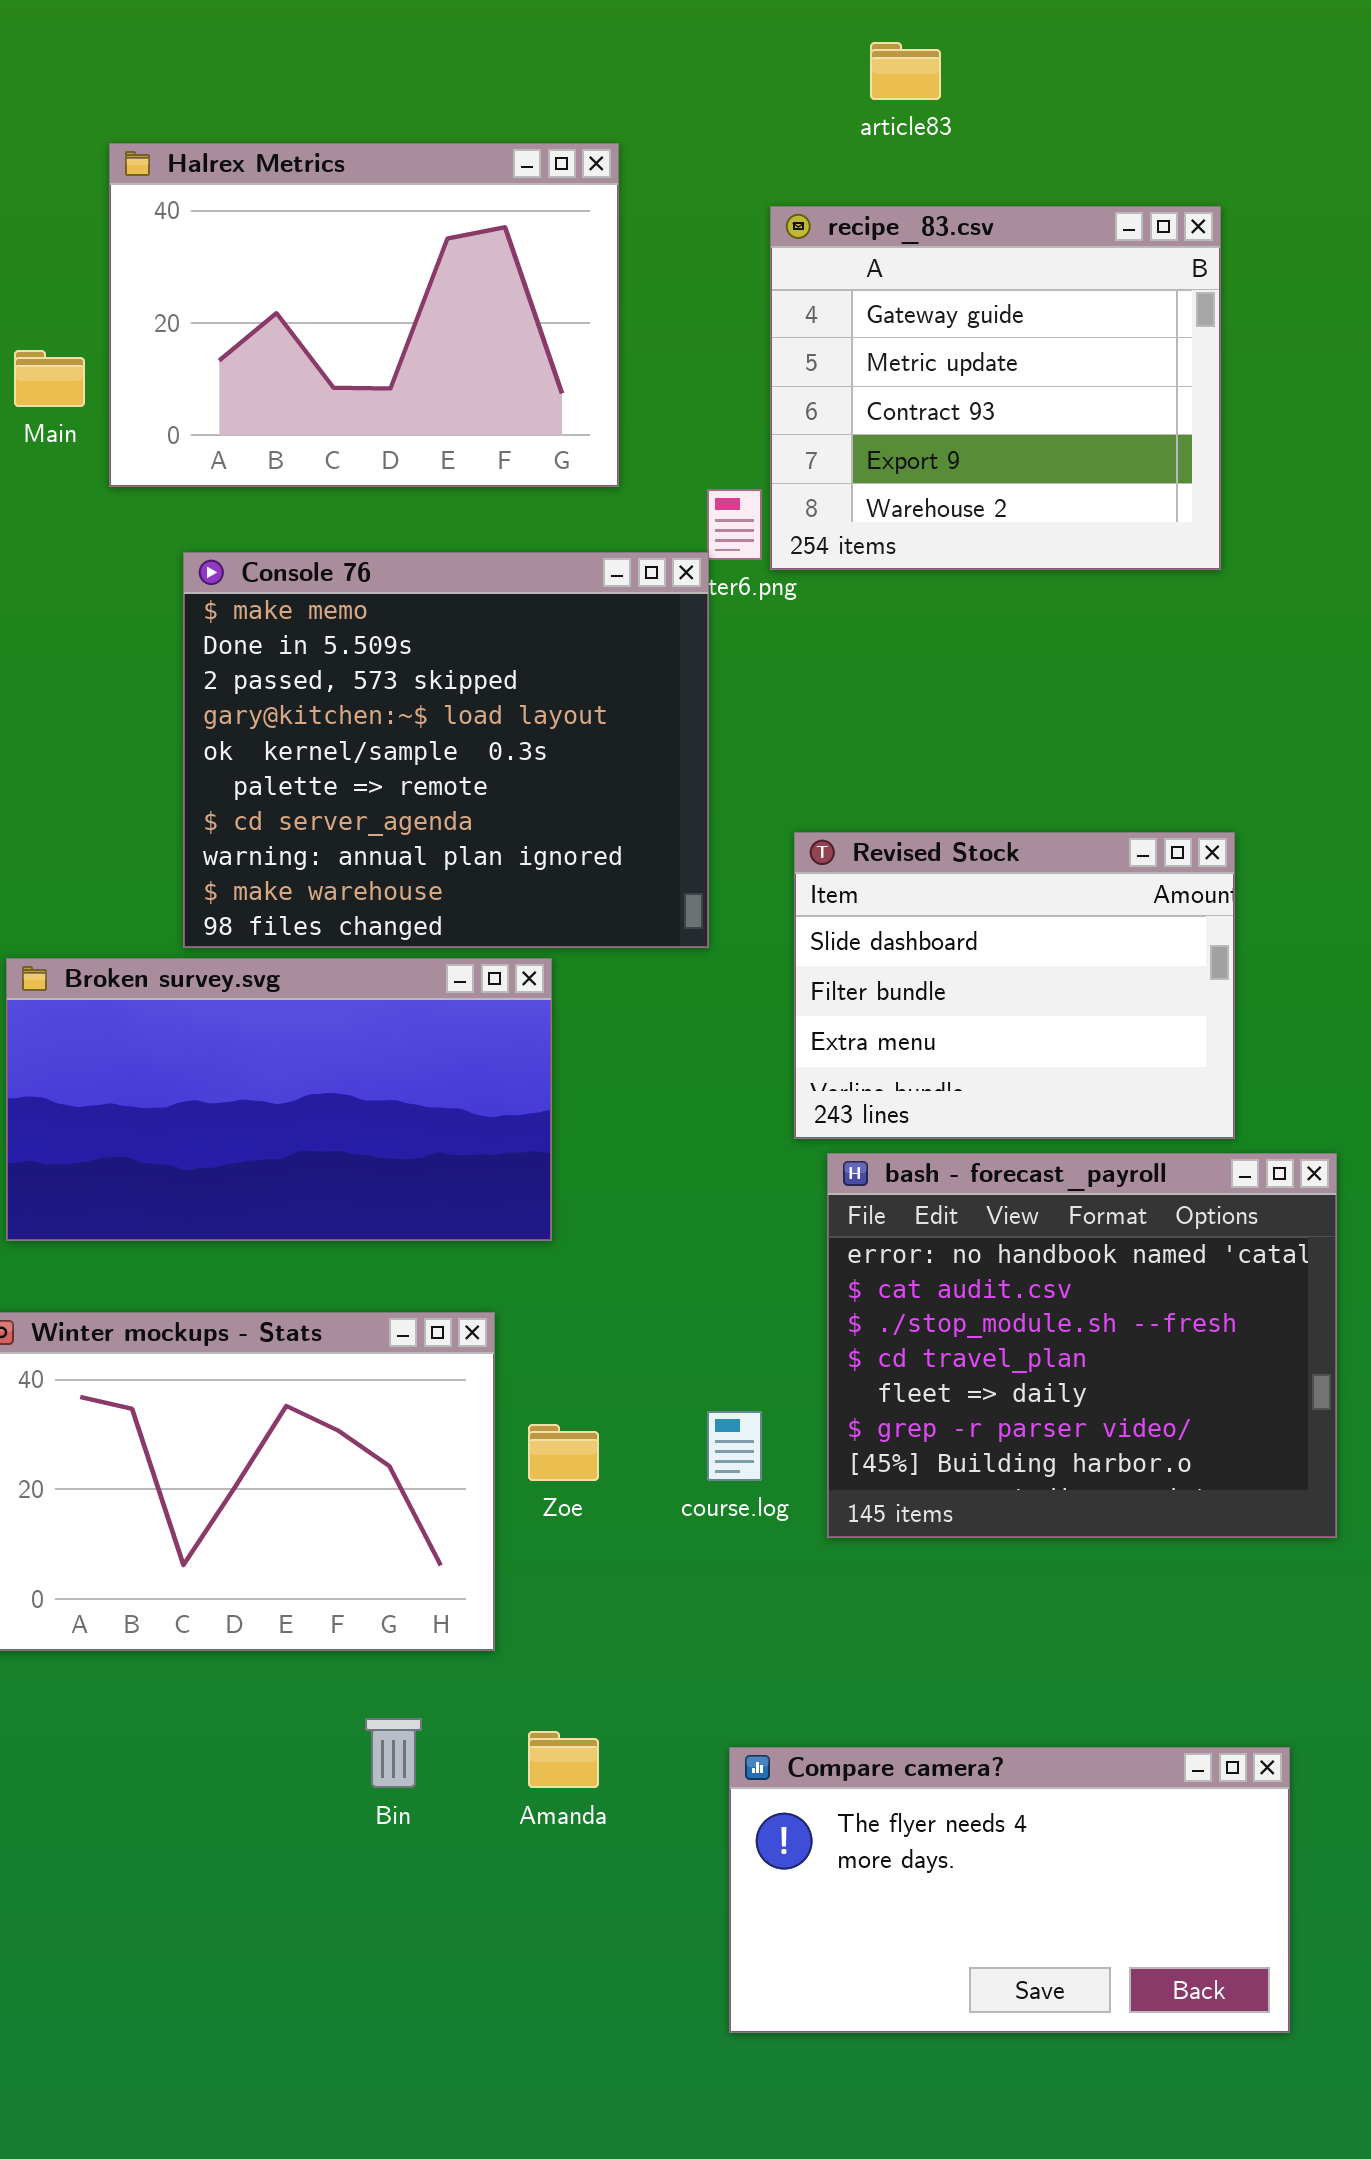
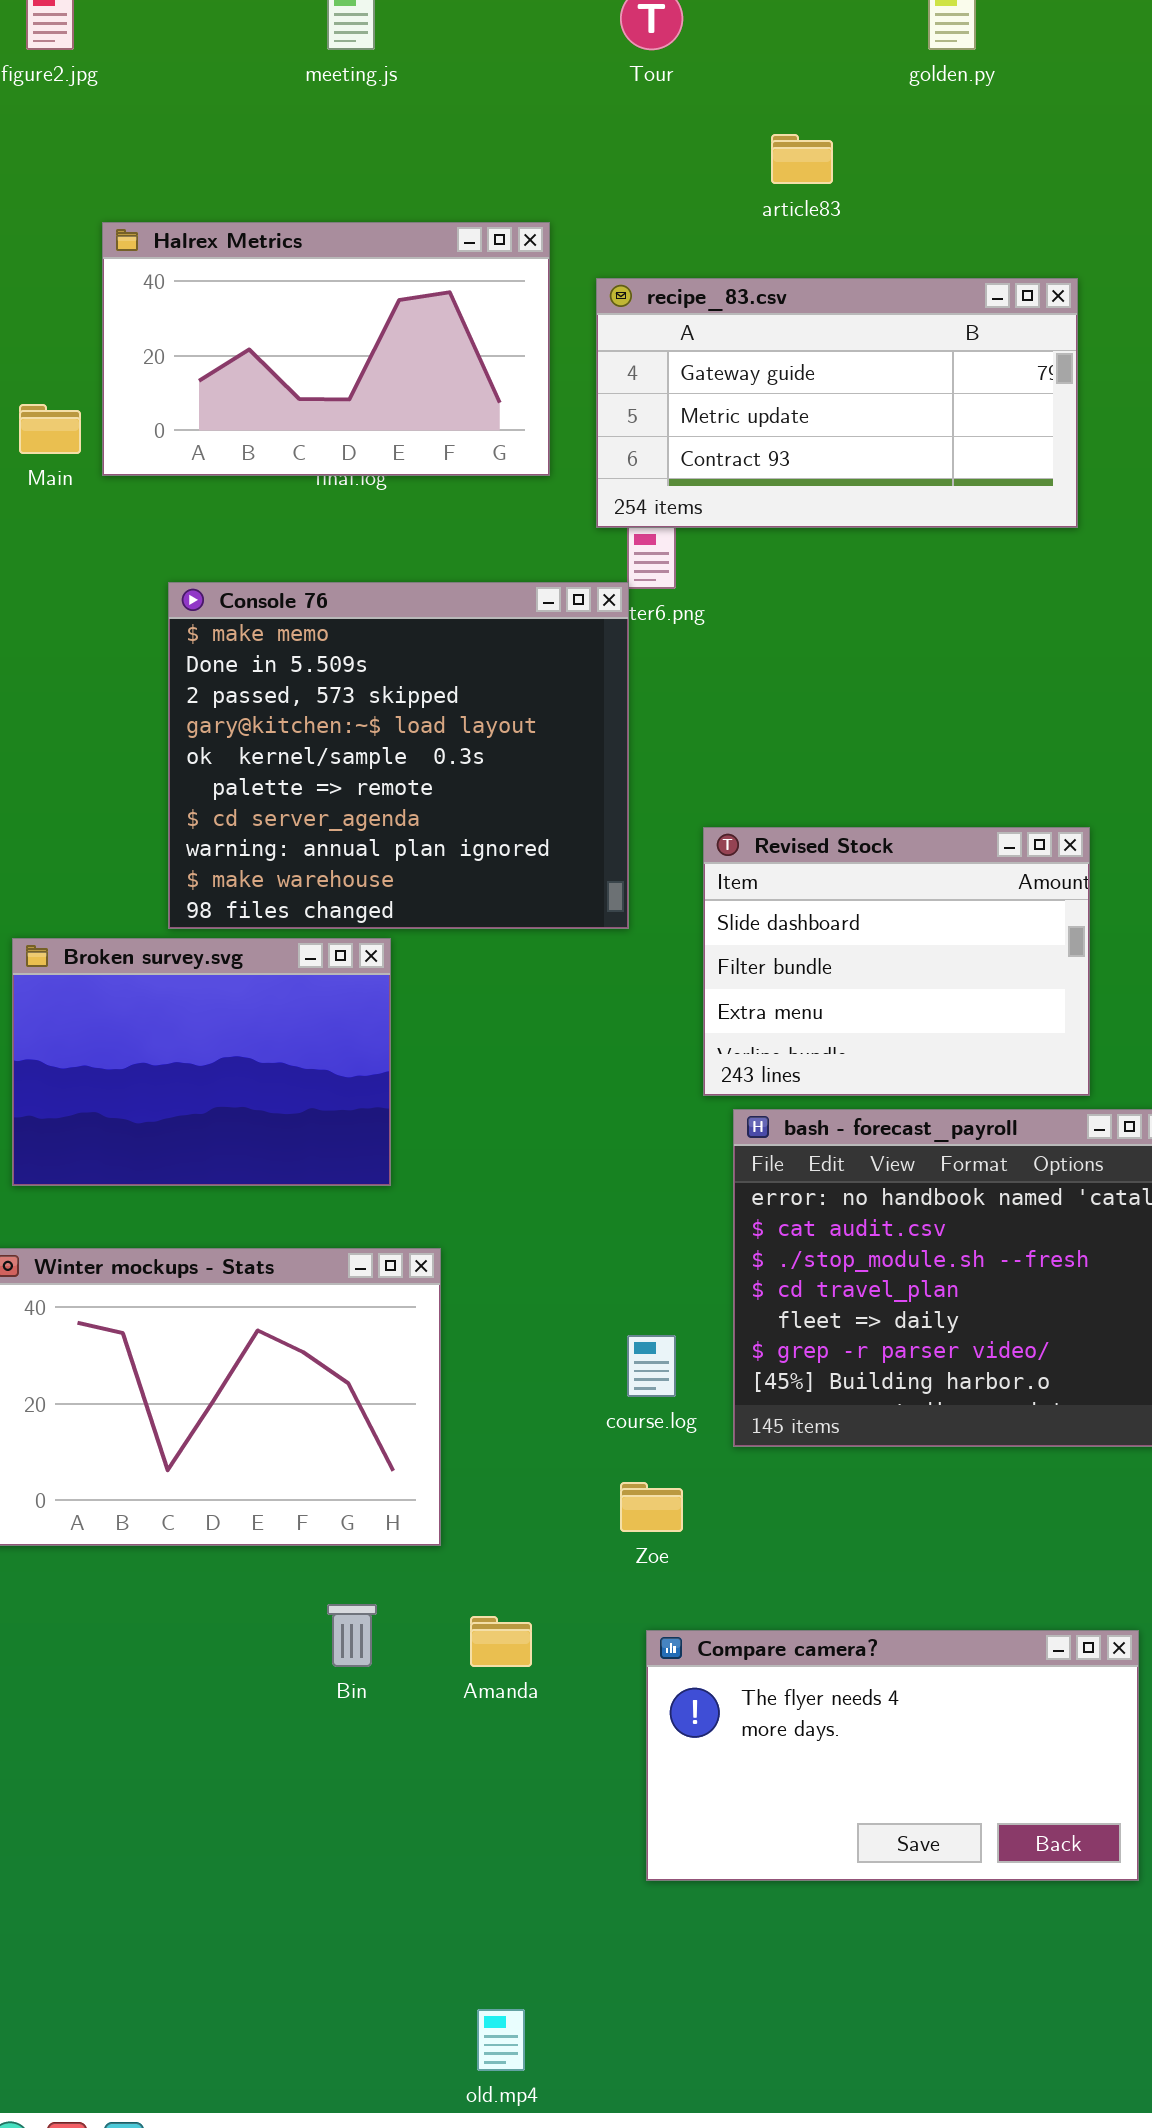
Halrex Metrics: [109,143,619,487] -> [102,222,550,476], resized
recipe_83.csv: [770,206,1221,570] -> [596,278,1078,528], resized
Broken survey.svg: [6,958,552,1241] -> [12,938,391,1186], resized
Zoe: [528,1424,599,1481] -> [620,1482,683,1532], moved

